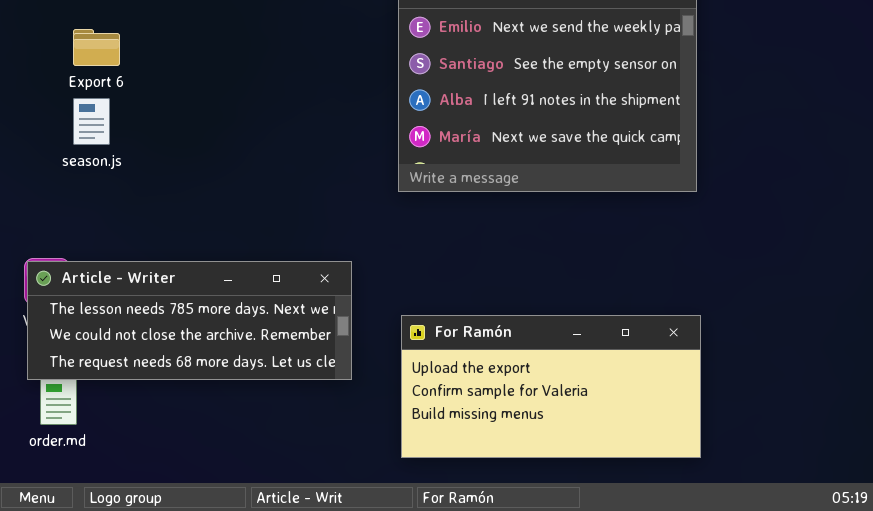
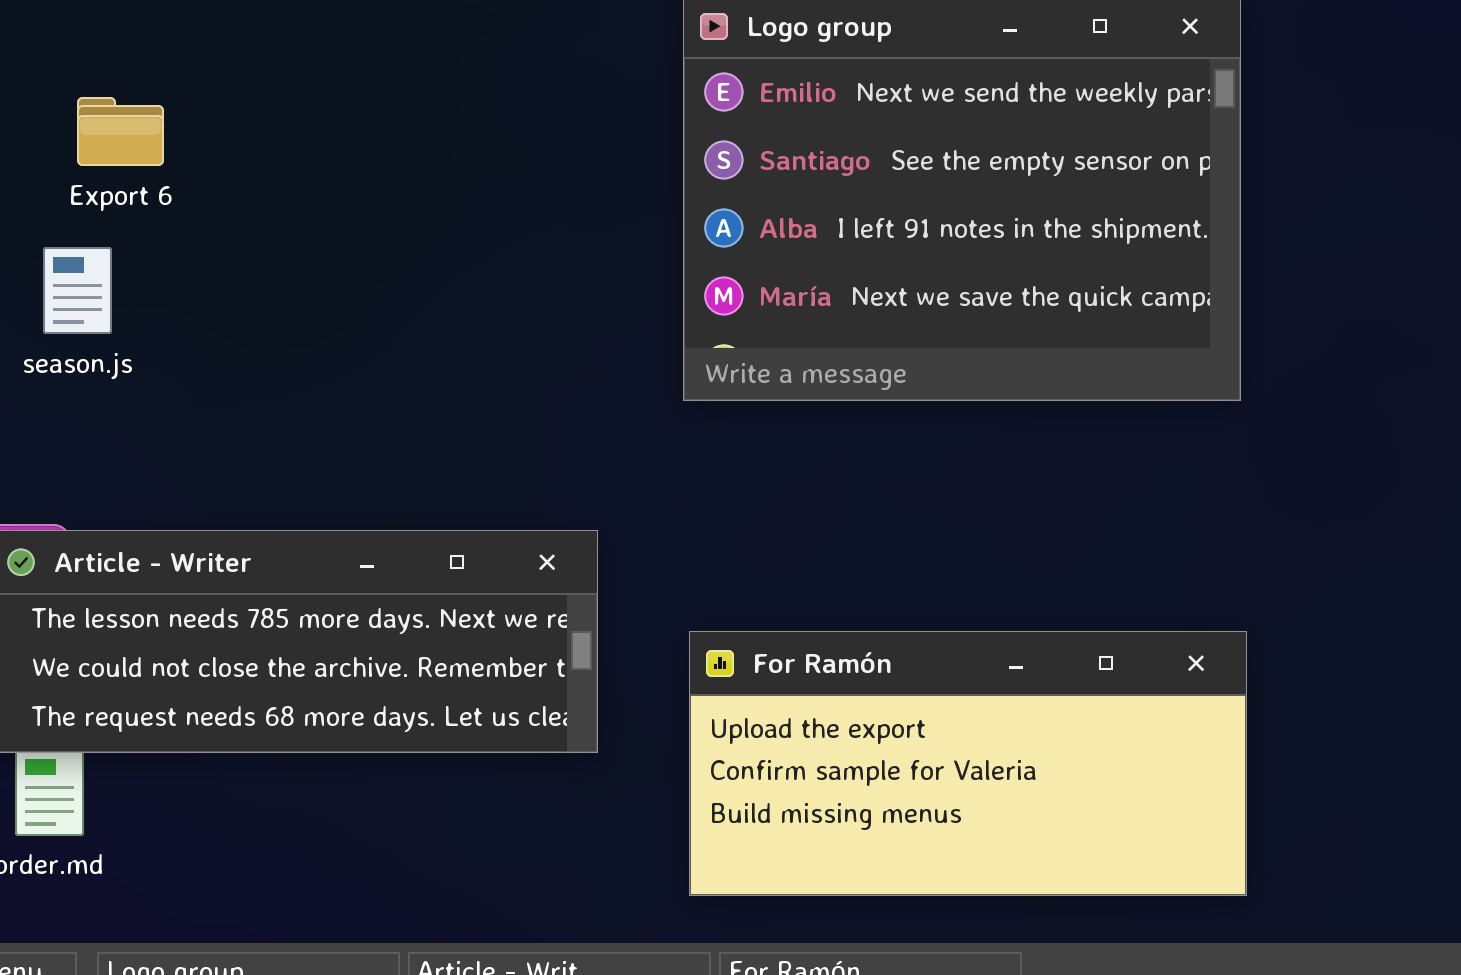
season.js: [73,98,110,145] -> [43,247,112,334], moved

